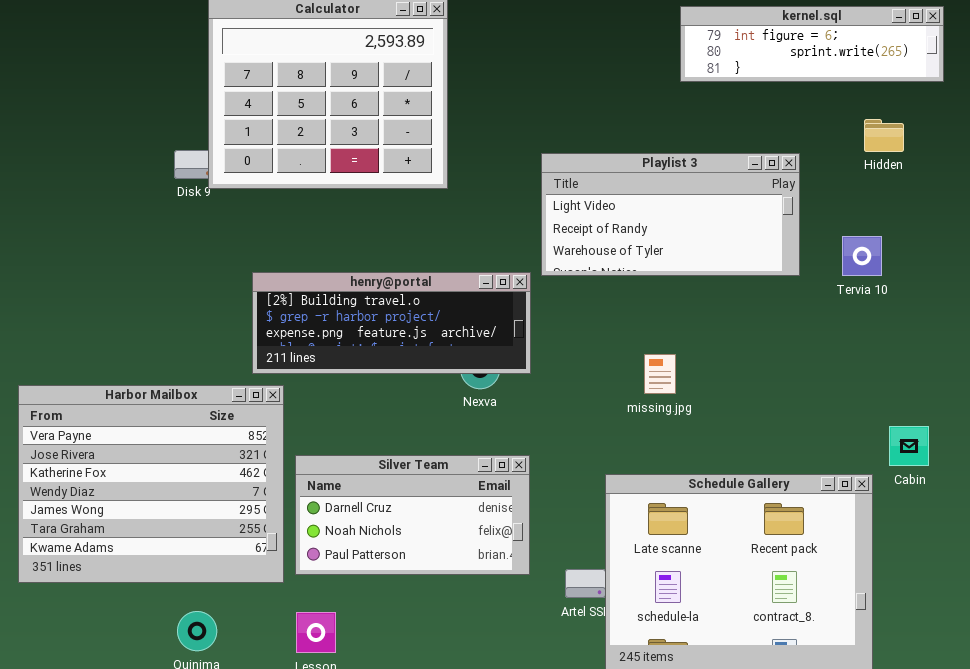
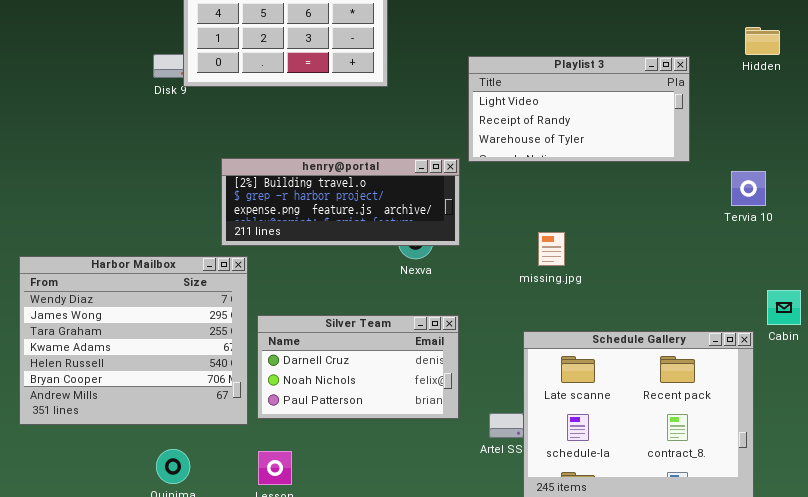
Tervia 10: [842,236,882,276] -> [731,171,766,206], moved
missing.jpg: [644,354,676,394] -> [538,232,565,266], moved
Harbor Mailbox: [18,385,284,583] -> [19,256,248,425], scrolled down 3 rows

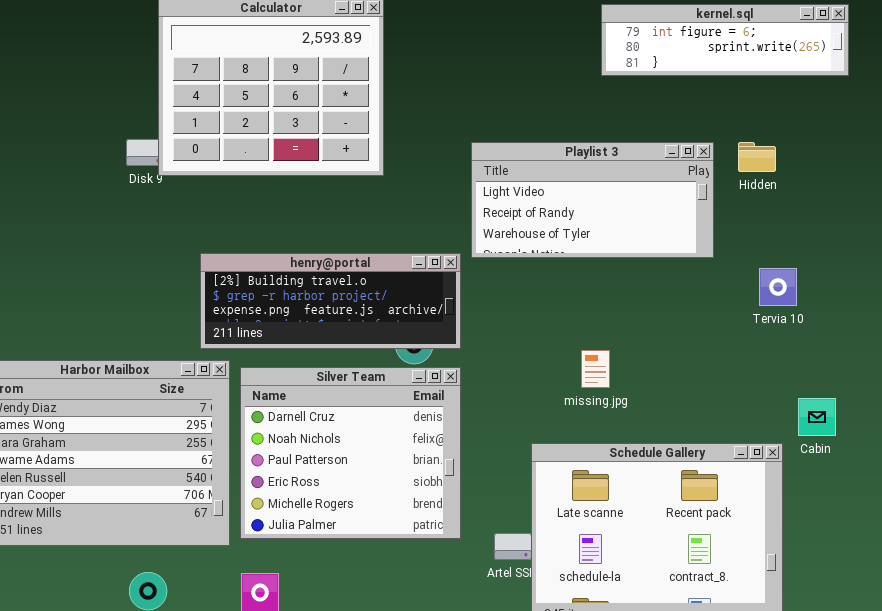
Hidden: [745,27,780,55] -> [738,142,776,172], moved
missing.jpg: [538,232,565,266] -> [581,350,610,388], moved
Silver Team: [257,315,459,419] -> [240,367,461,539], resized

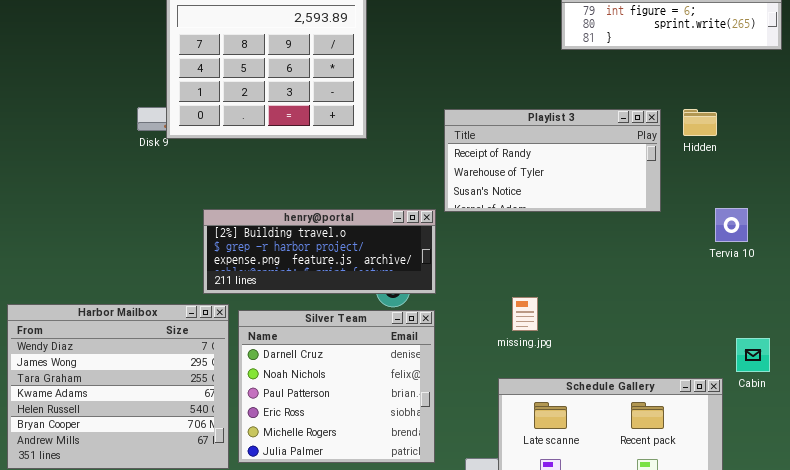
Playlist 3: [471,142,714,258] -> [444,109,661,212], scrolled down 1 row
Tervia 10: [759,268,797,306] -> [715,208,748,242], moved
missing.jpg: [581,350,610,388] -> [512,297,538,331], moved

